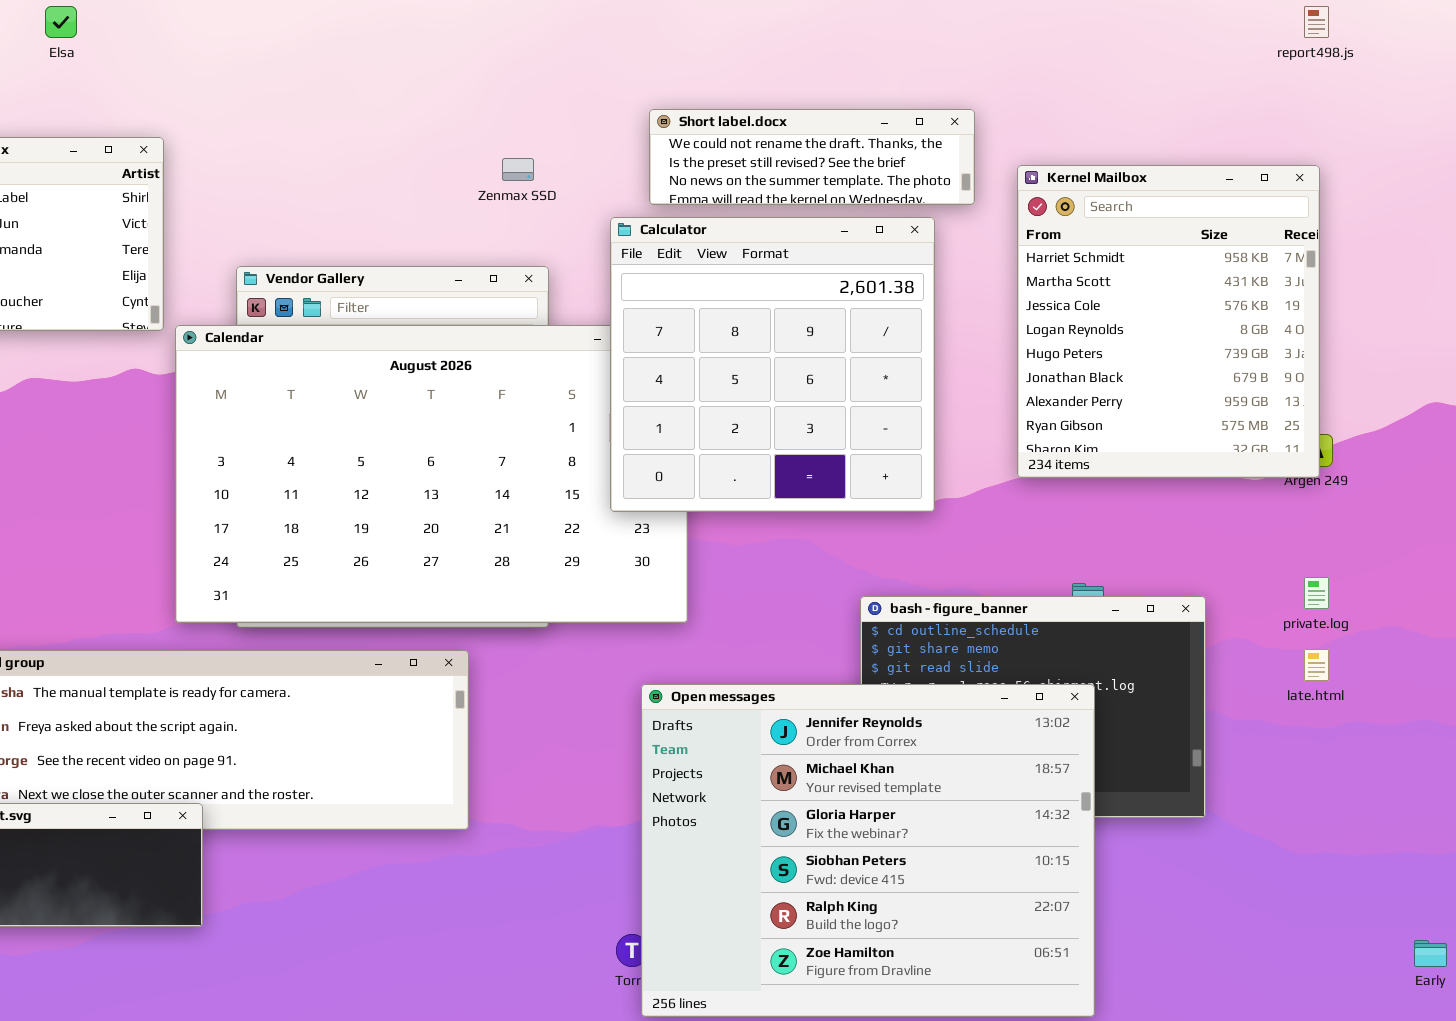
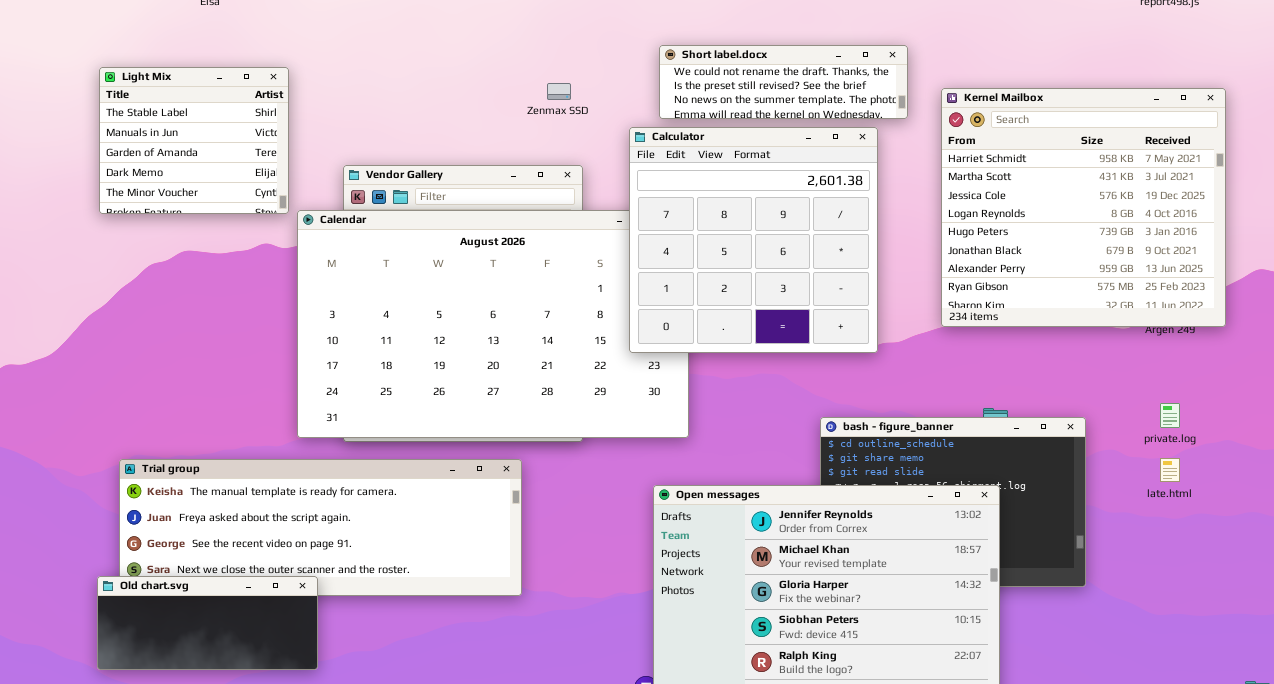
Kernel Mailbox: [1017,165,1320,478] -> [941,88,1226,327], resized

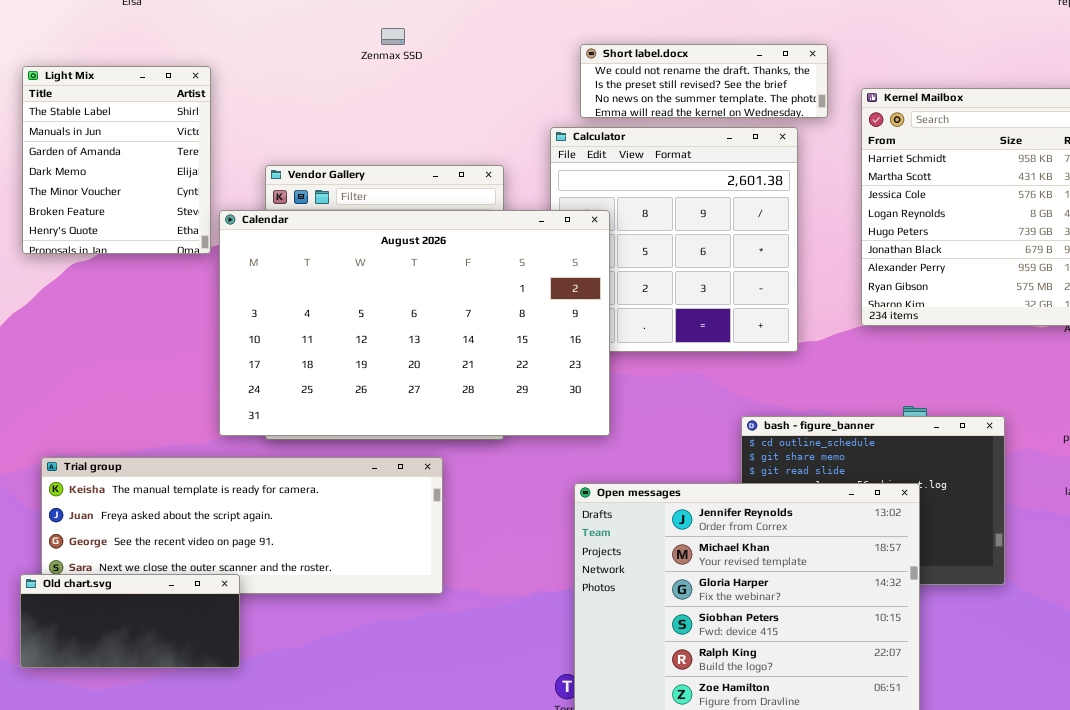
Light Mix: [99,67,289,214] -> [22,66,211,254], resized
Zenmax SSD: [547,83,571,100] -> [381,28,405,45], moved
Calendar: [297,210,689,438] -> [219,210,610,436], raised

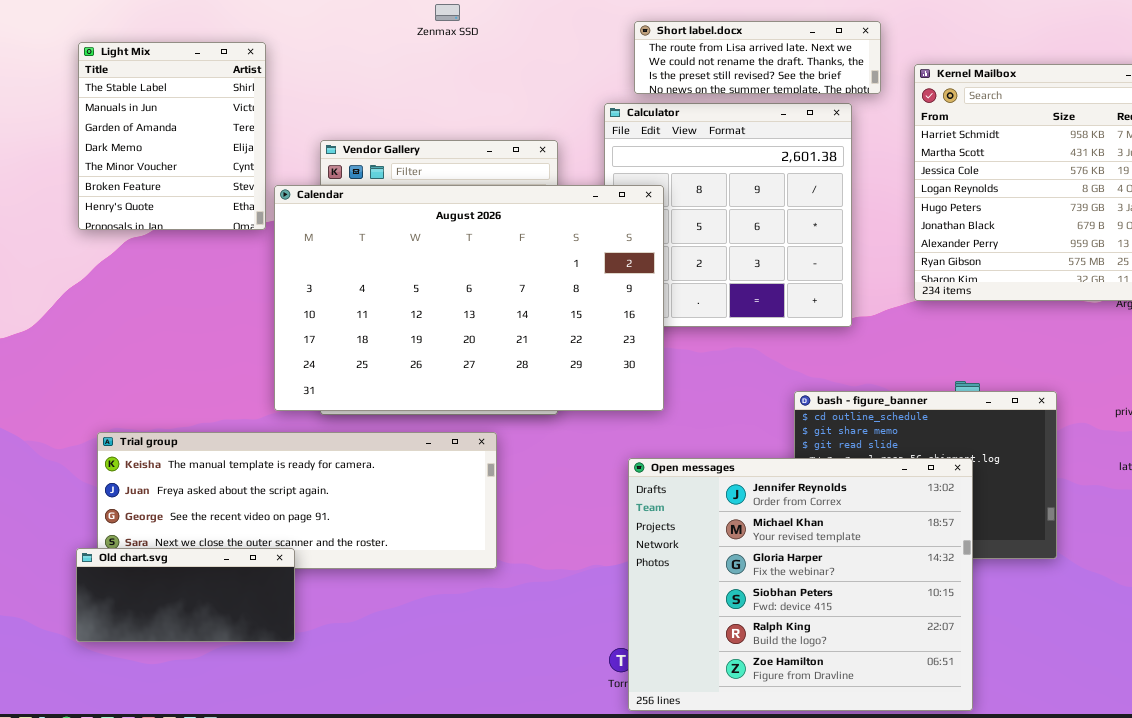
Short label.docx: [580,44,828,118] -> [634,21,881,94], scrolled up 1 row

